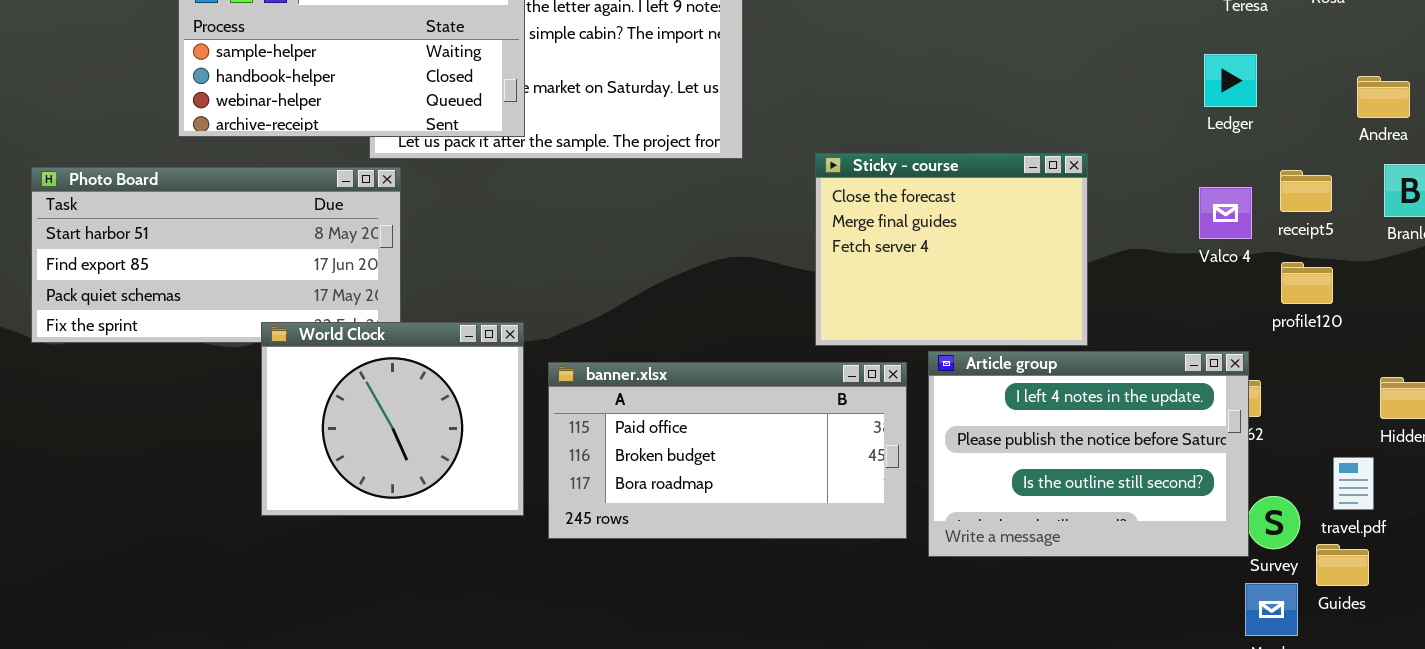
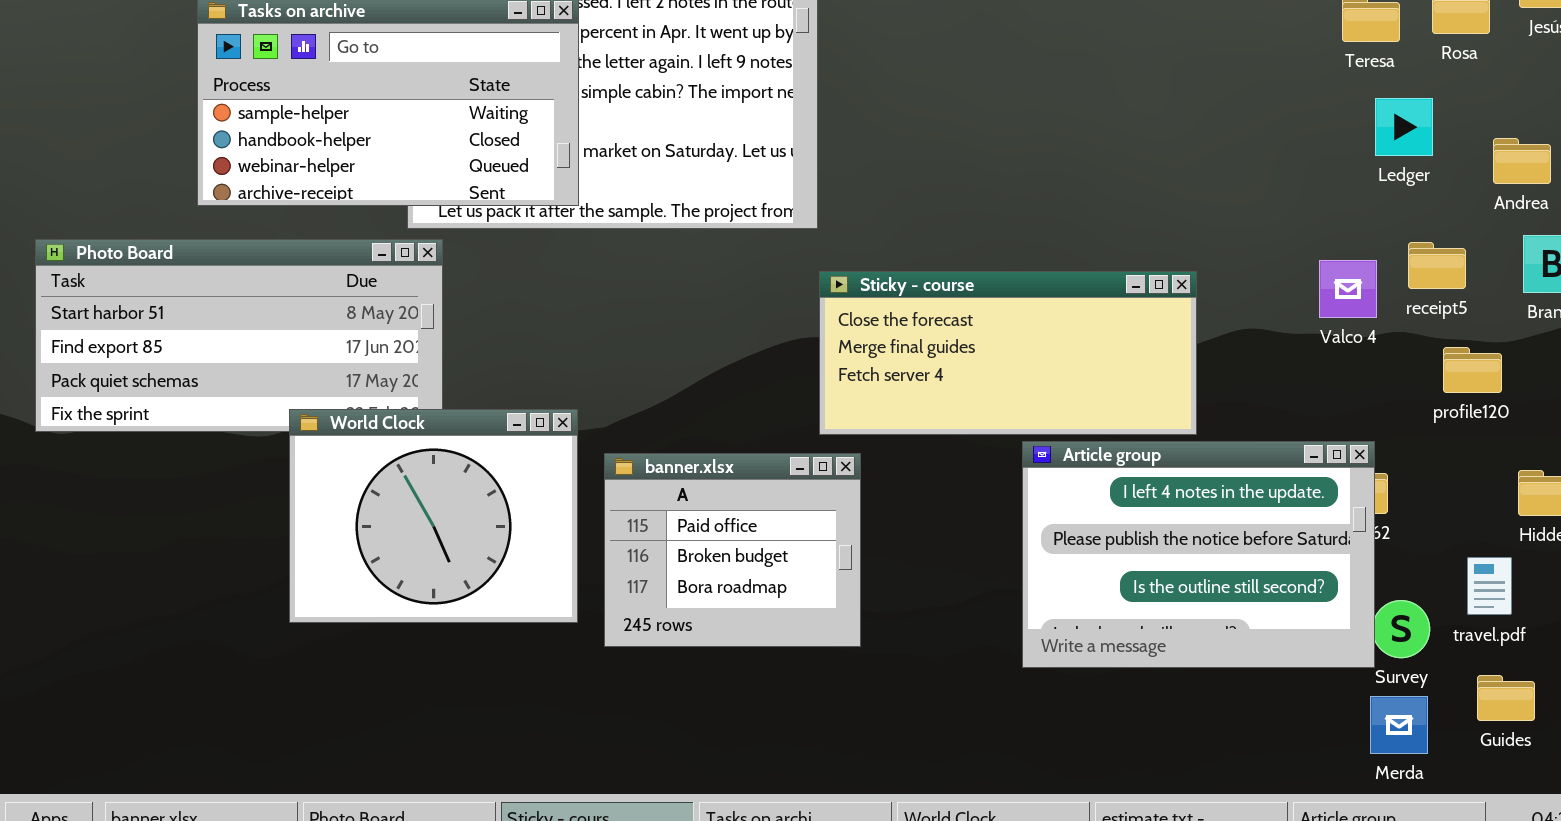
Ledger: [1204,54,1257,107] -> [1375,98,1433,156], moved
Sticky - course: [815,153,1088,346] -> [819,271,1197,435], resized
profile120: [1281,262,1333,304] -> [1443,347,1502,393], moved
banner.xlsx: [548,362,907,539] -> [604,453,861,647], resized
Guides: [1316,544,1369,586] -> [1477,675,1535,721], moved

